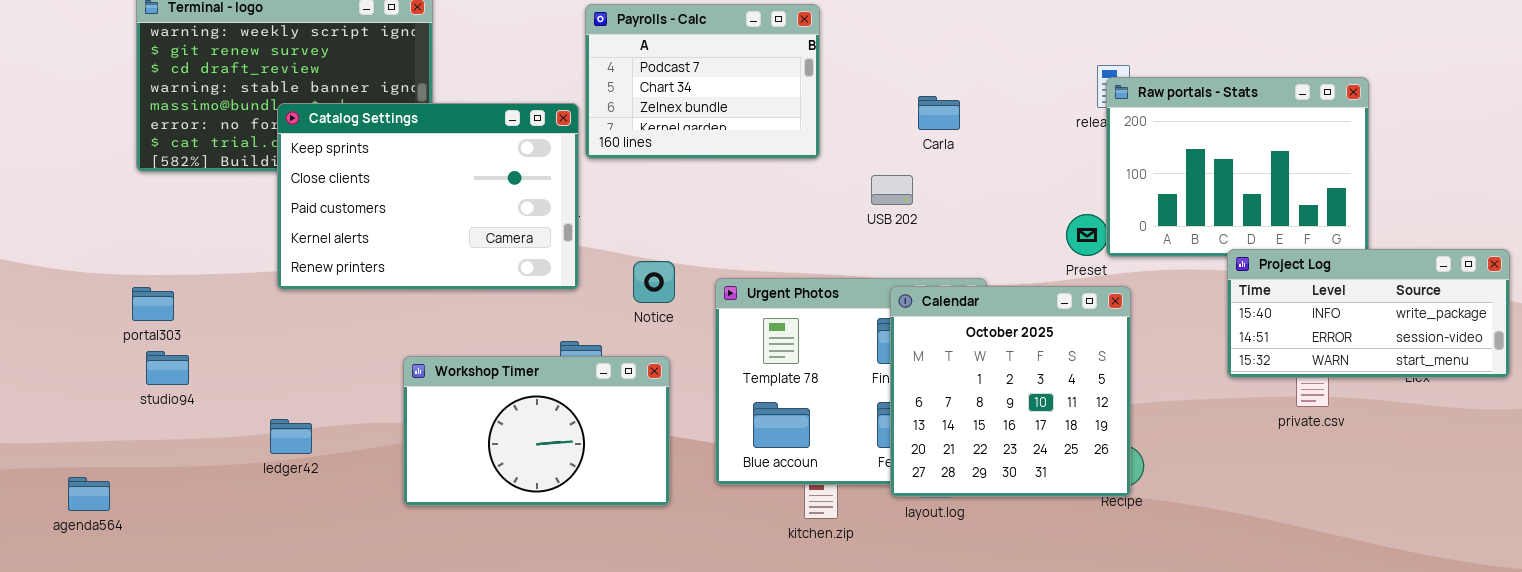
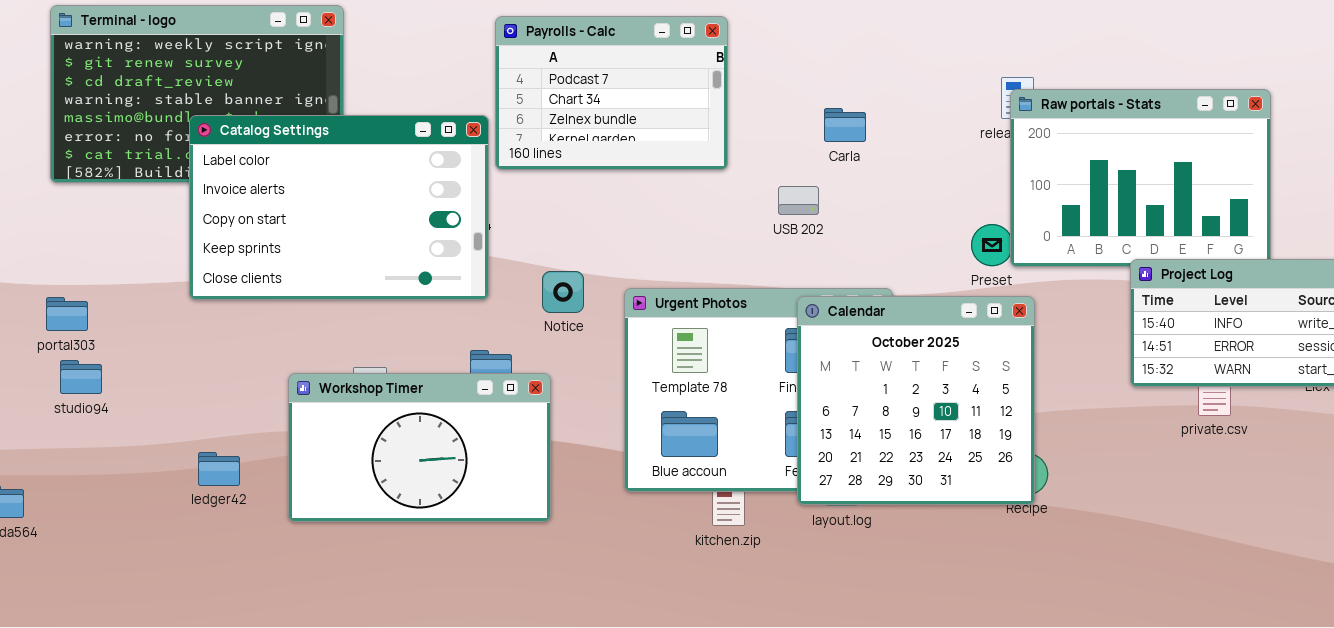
Catalog Settings: [277,103,579,290] -> [189,115,489,300], scrolled up 3 rows
Workshop Timer: [403,356,670,506] -> [288,373,551,522], moved
ledger42: [270,419,312,454] -> [198,452,240,486], moved

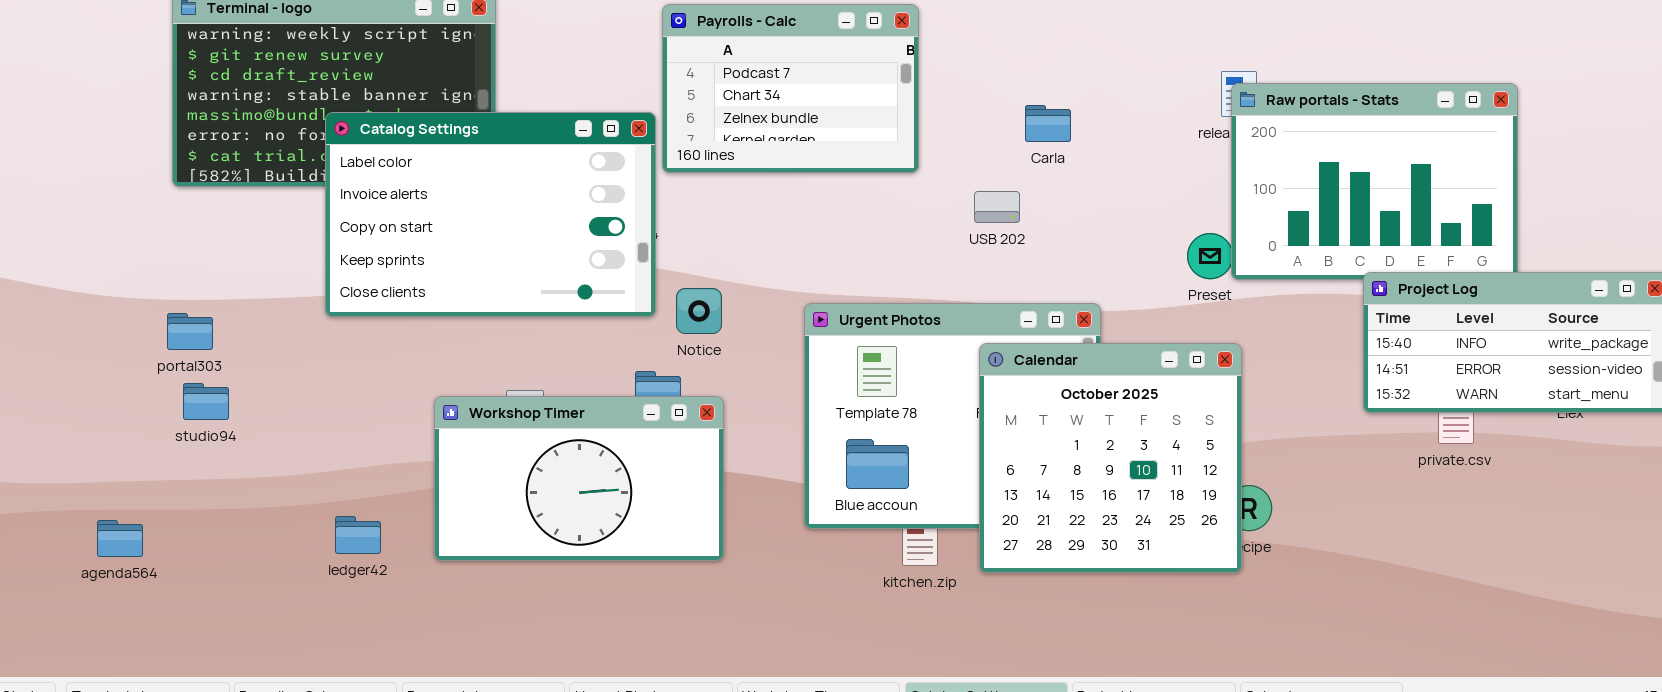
Notice: [542,271,584,313] -> [676,288,722,334], moved
Calendar: [797,296,1035,505] -> [979,343,1242,573], moved
ledger42: [198,452,240,486] -> [335,516,381,554], moved

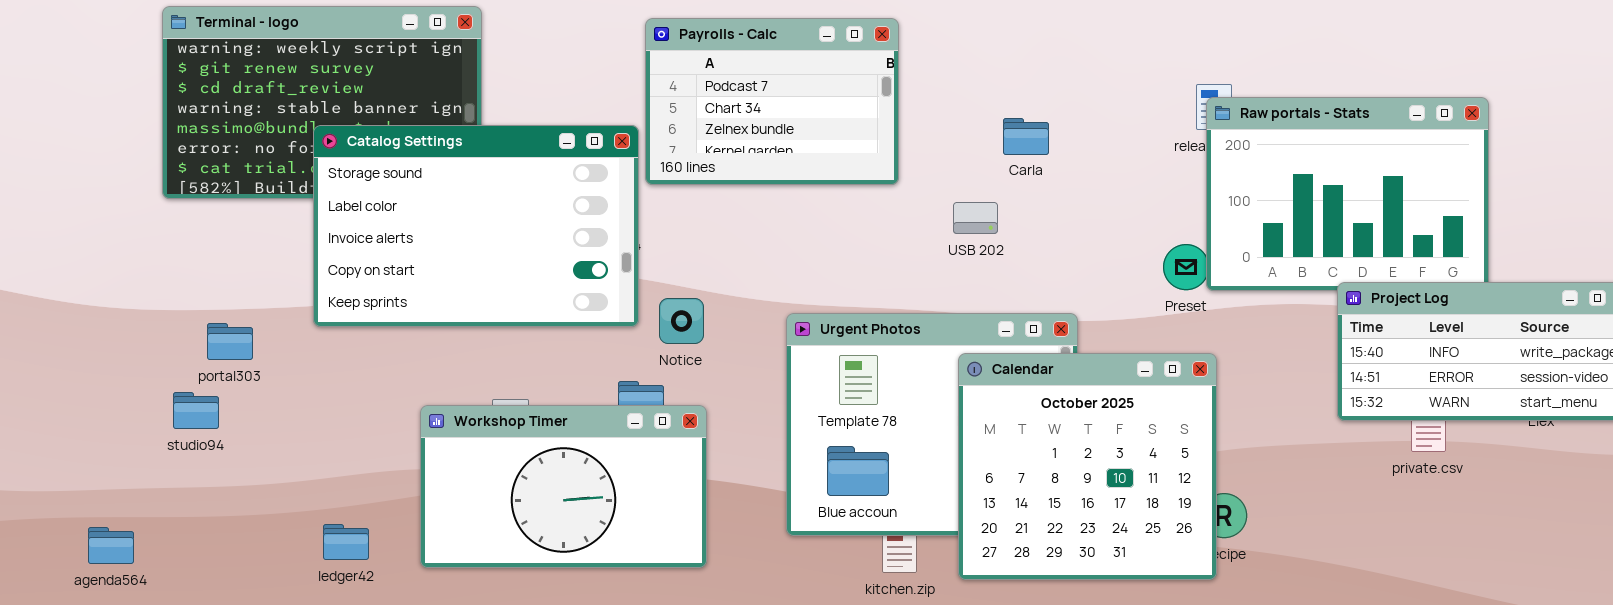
Catalog Settings: [325,112,656,317] -> [313,125,639,327], scrolled up 1 row
portal303: [167,313,213,350] -> [207,323,253,360], moved

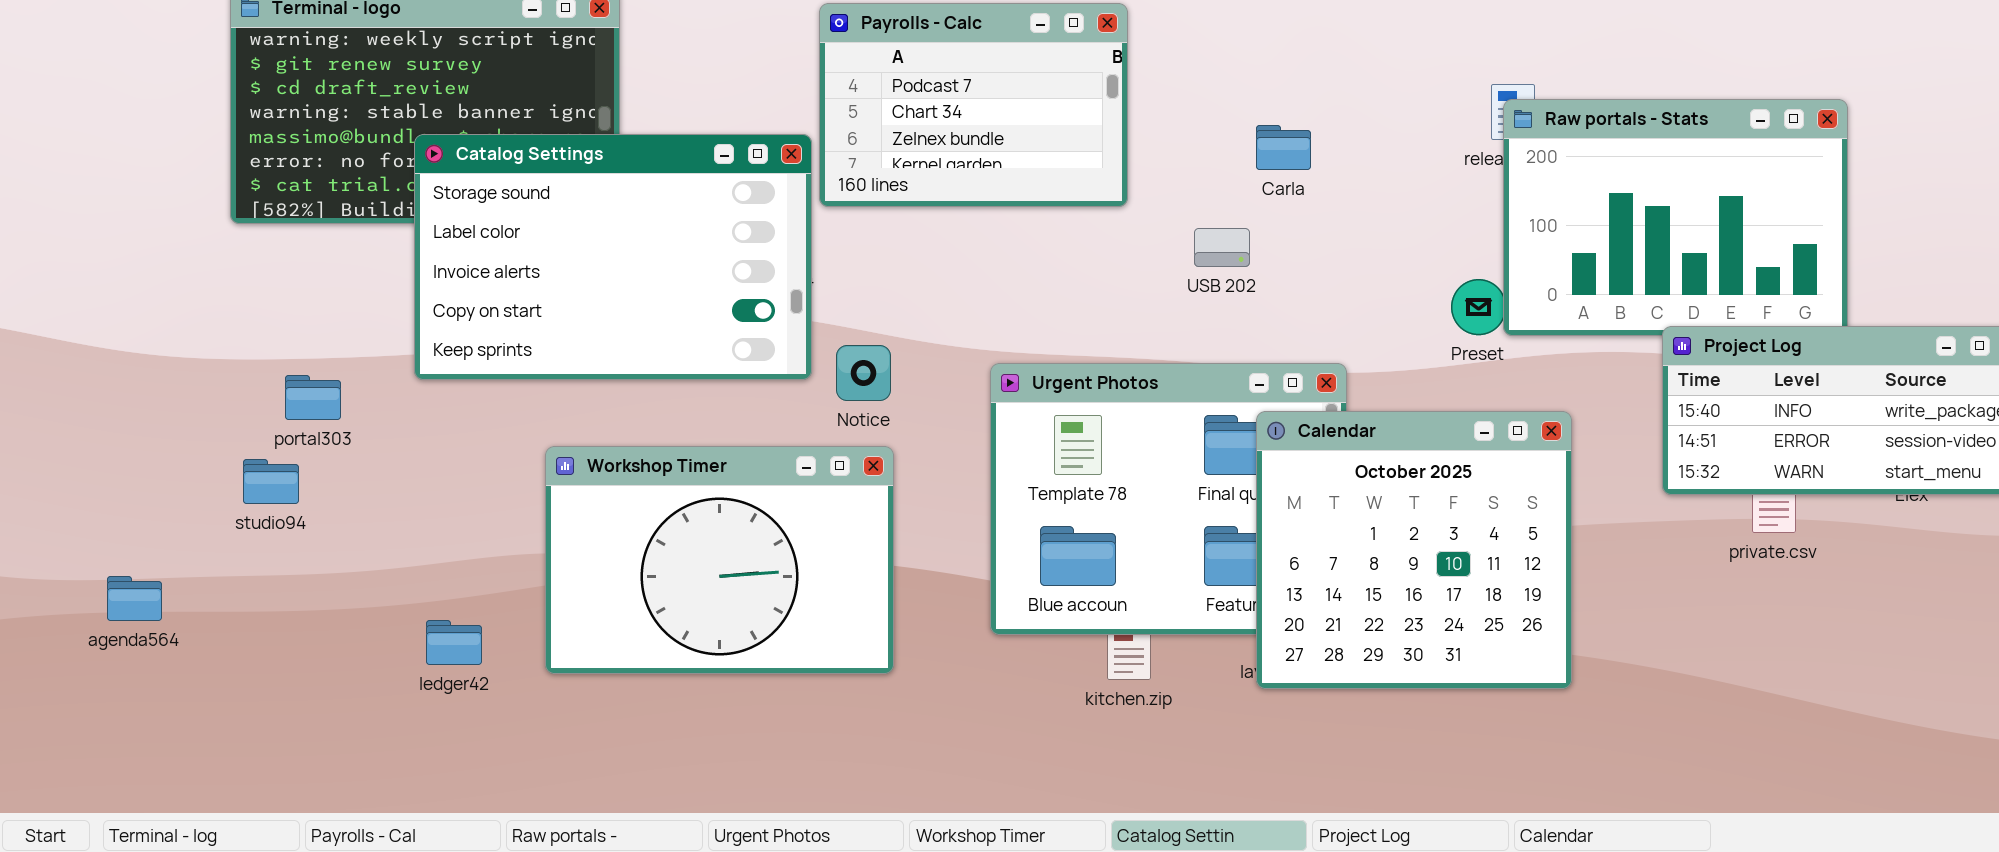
Calendar: [958,353,1217,580] -> [1256,411,1572,689], moved
Workshop Timer: [420,405,707,568] -> [545,446,894,674], resized
agenda564: [88,527,134,564] -> [107,576,162,621], moved

